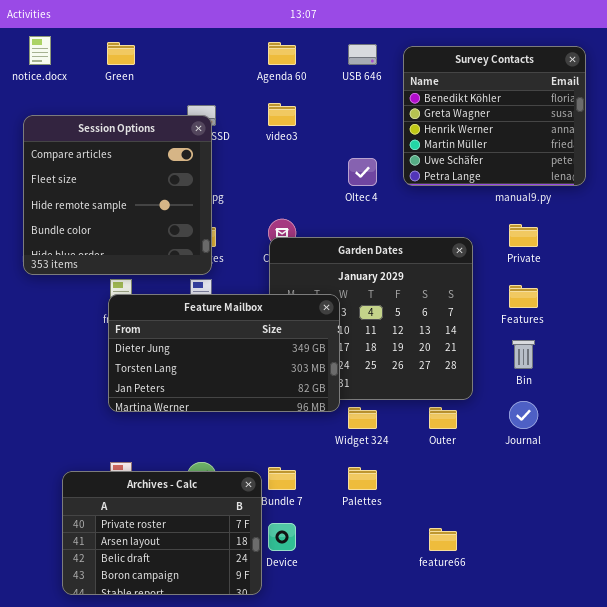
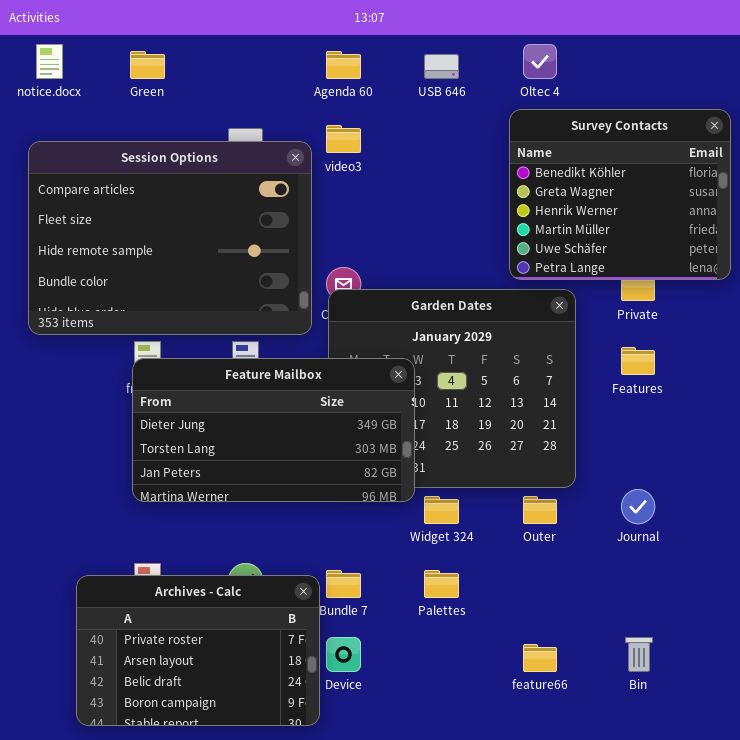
Survey Contacts: [403,46,586,186] -> [509,109,731,280], moved
Session Options: [23,115,212,275] -> [28,141,312,335], resized
Oltec 4: [348,158,377,186] -> [523,44,557,79], moved
Bin: [512,340,535,369] -> [625,637,653,672], moved

